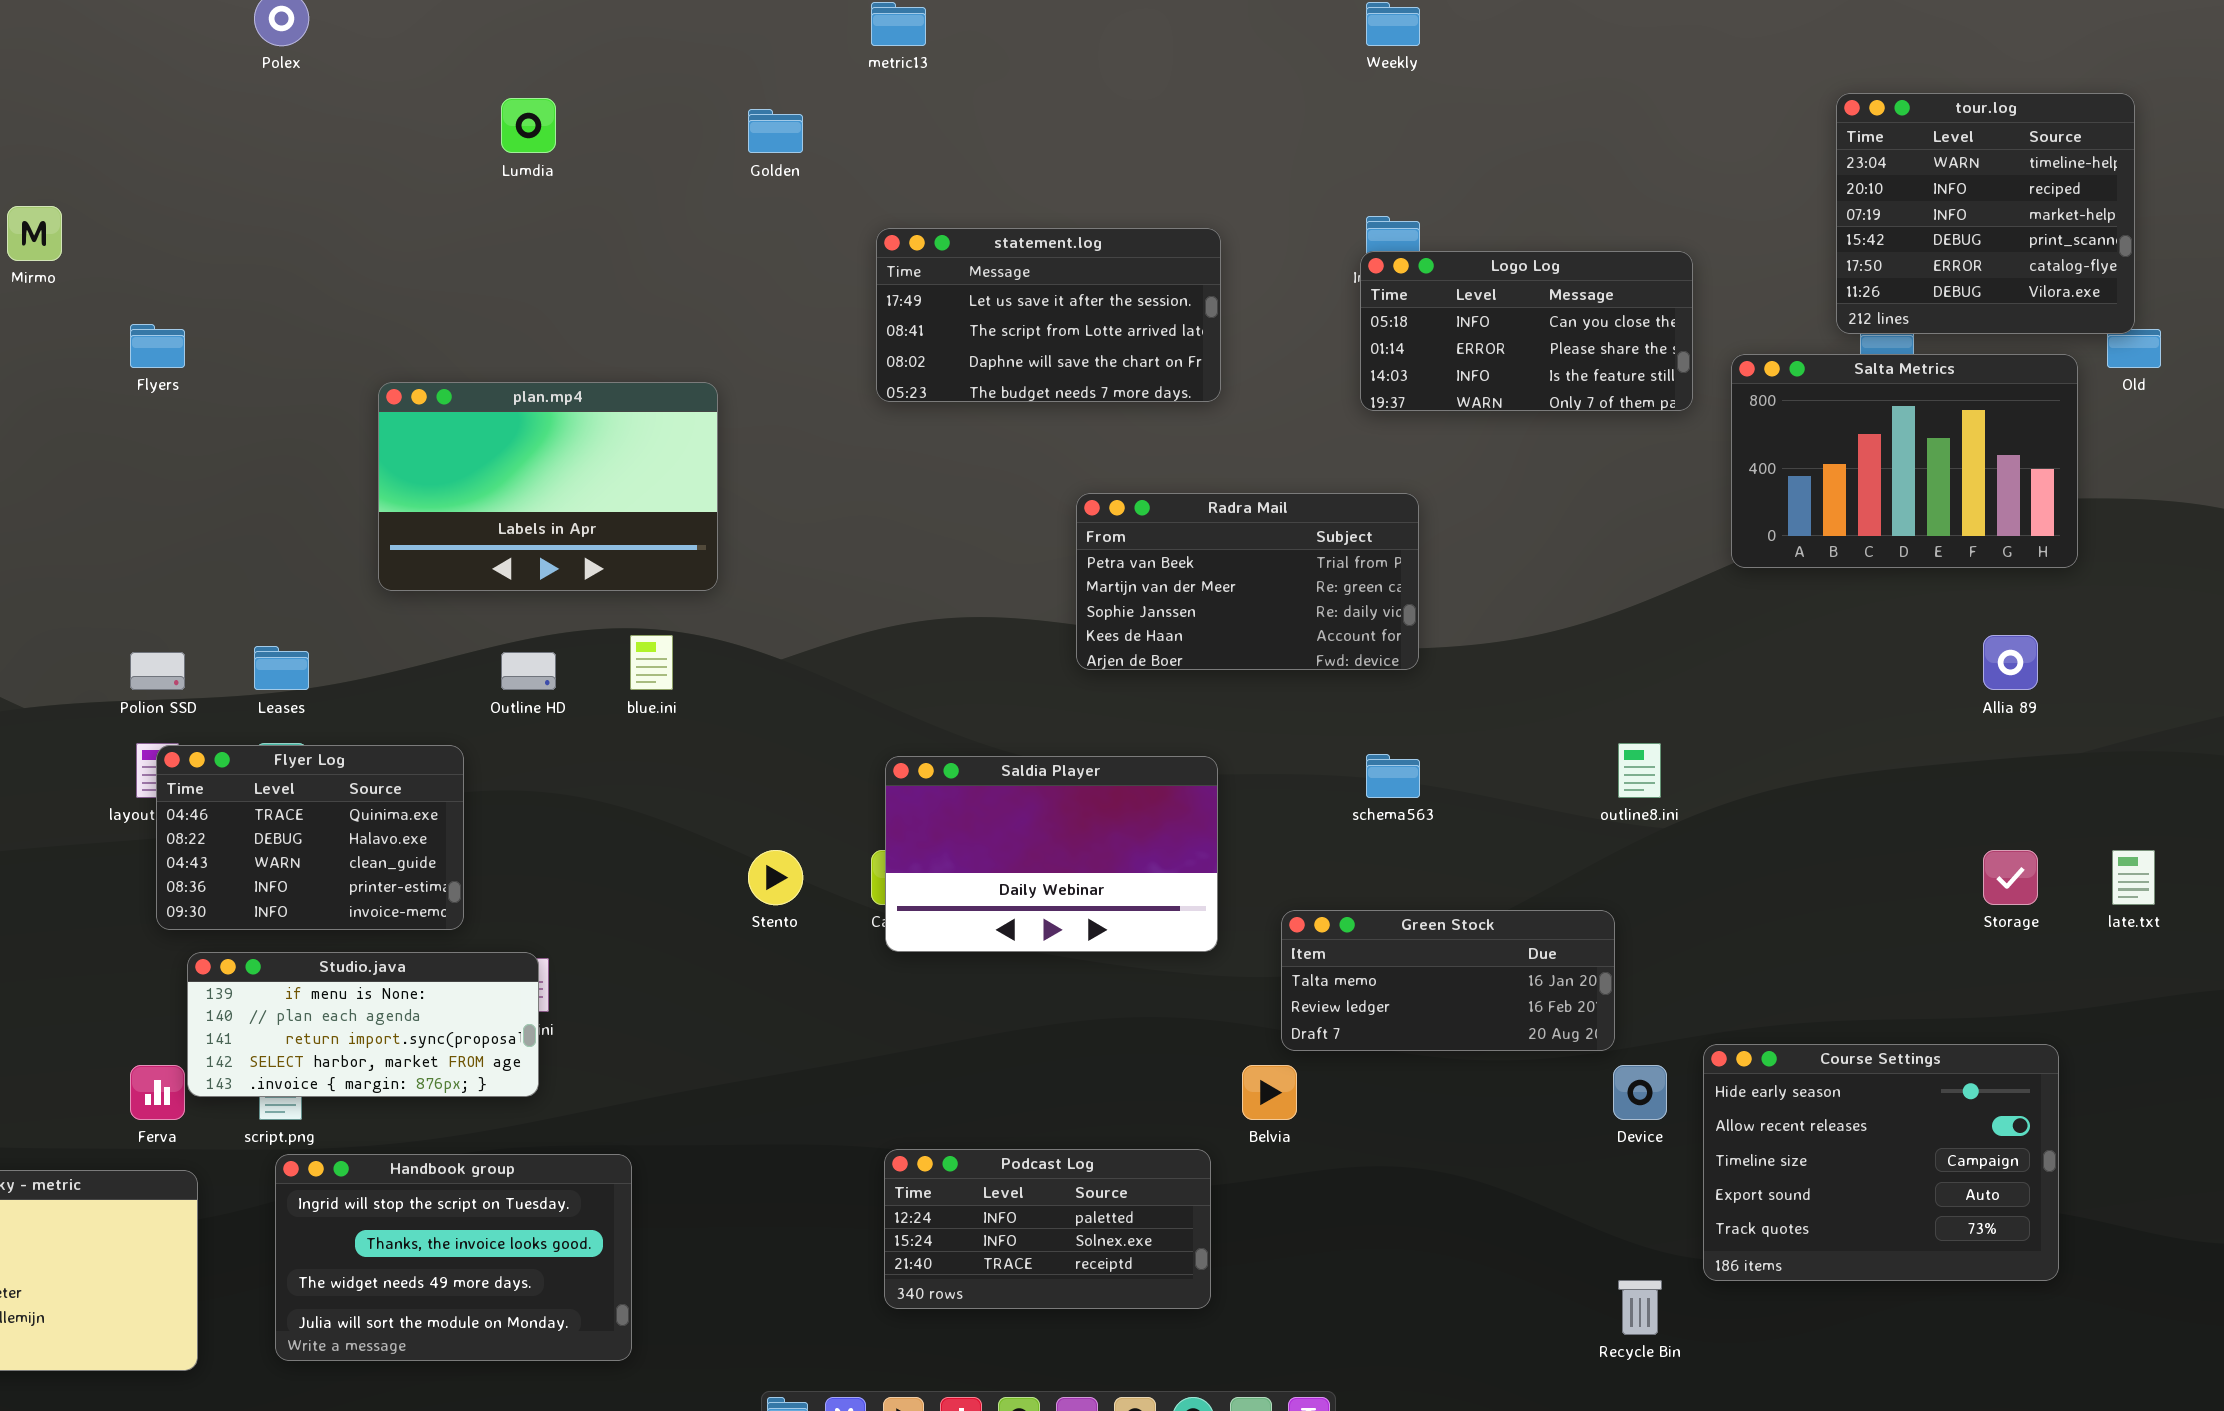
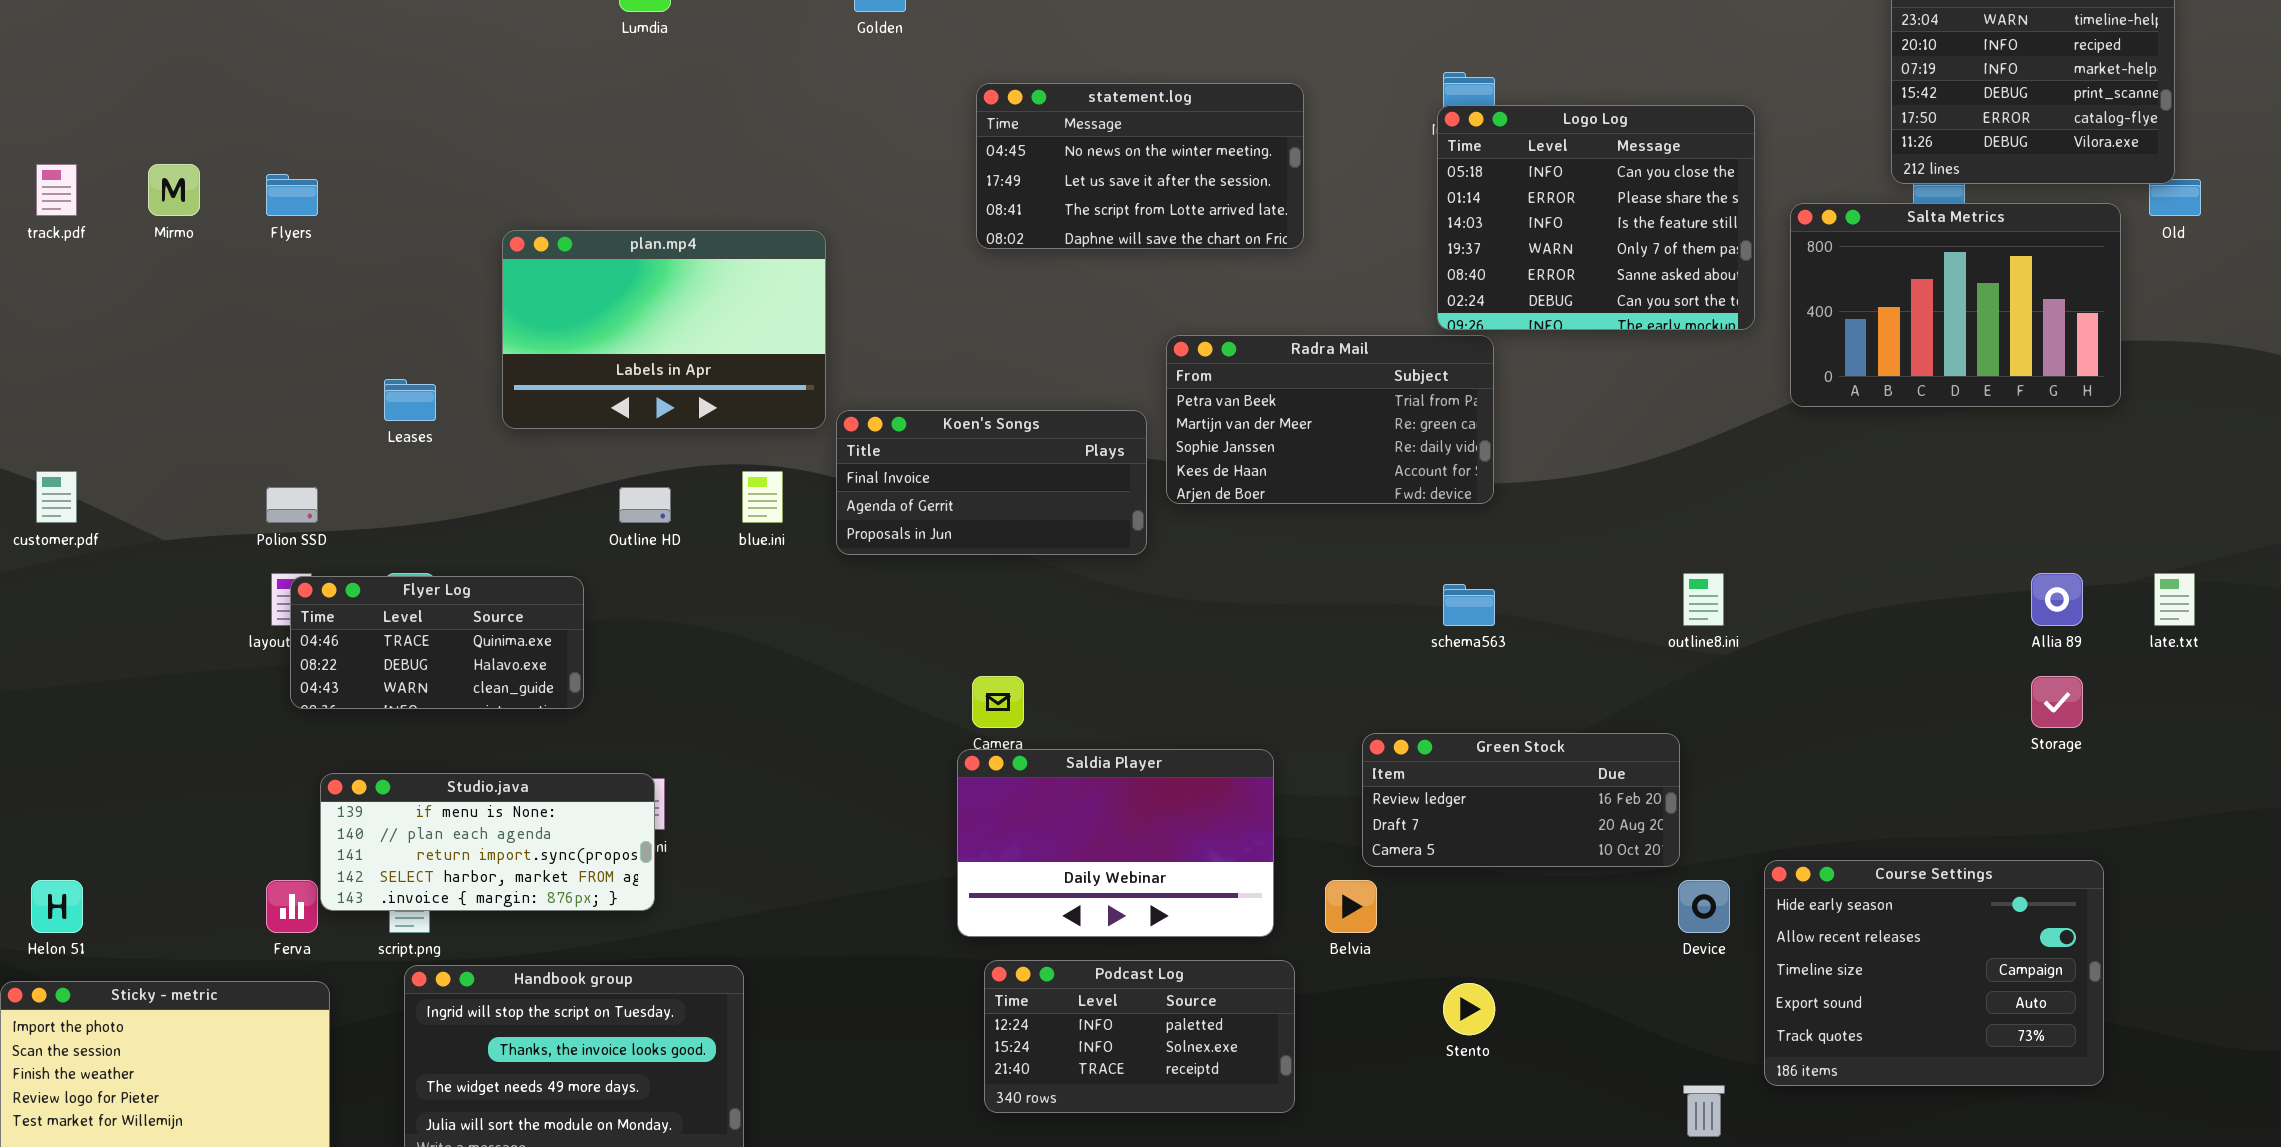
Mirmo: [7,206,62,261] -> [148,164,200,216], moved
statement.log: [876,228,1221,402] -> [976,83,1304,249], scrolled up 1 row
Logo Log: [1360,251,1693,411] -> [1437,105,1755,330], resized
Koen's Songs: none -> [836,410,1147,555], opened
Allia 89: [1983,635,2038,690] -> [2031,573,2083,626], moved
Leases: [254,646,309,690] -> [384,379,436,421], moved
Flyer Log: [156,745,464,930] -> [290,576,584,709], resized
Saldia Player: [885,756,1218,952] -> [957,749,1274,937], moved
Stento: [748,850,803,905] -> [1443,983,1495,1035], moved
late.txt: [2112,850,2155,905] -> [2154,573,2195,626], moved
Green Stock: [1281,910,1615,1051] -> [1362,733,1680,867], scrolled down 1 row

